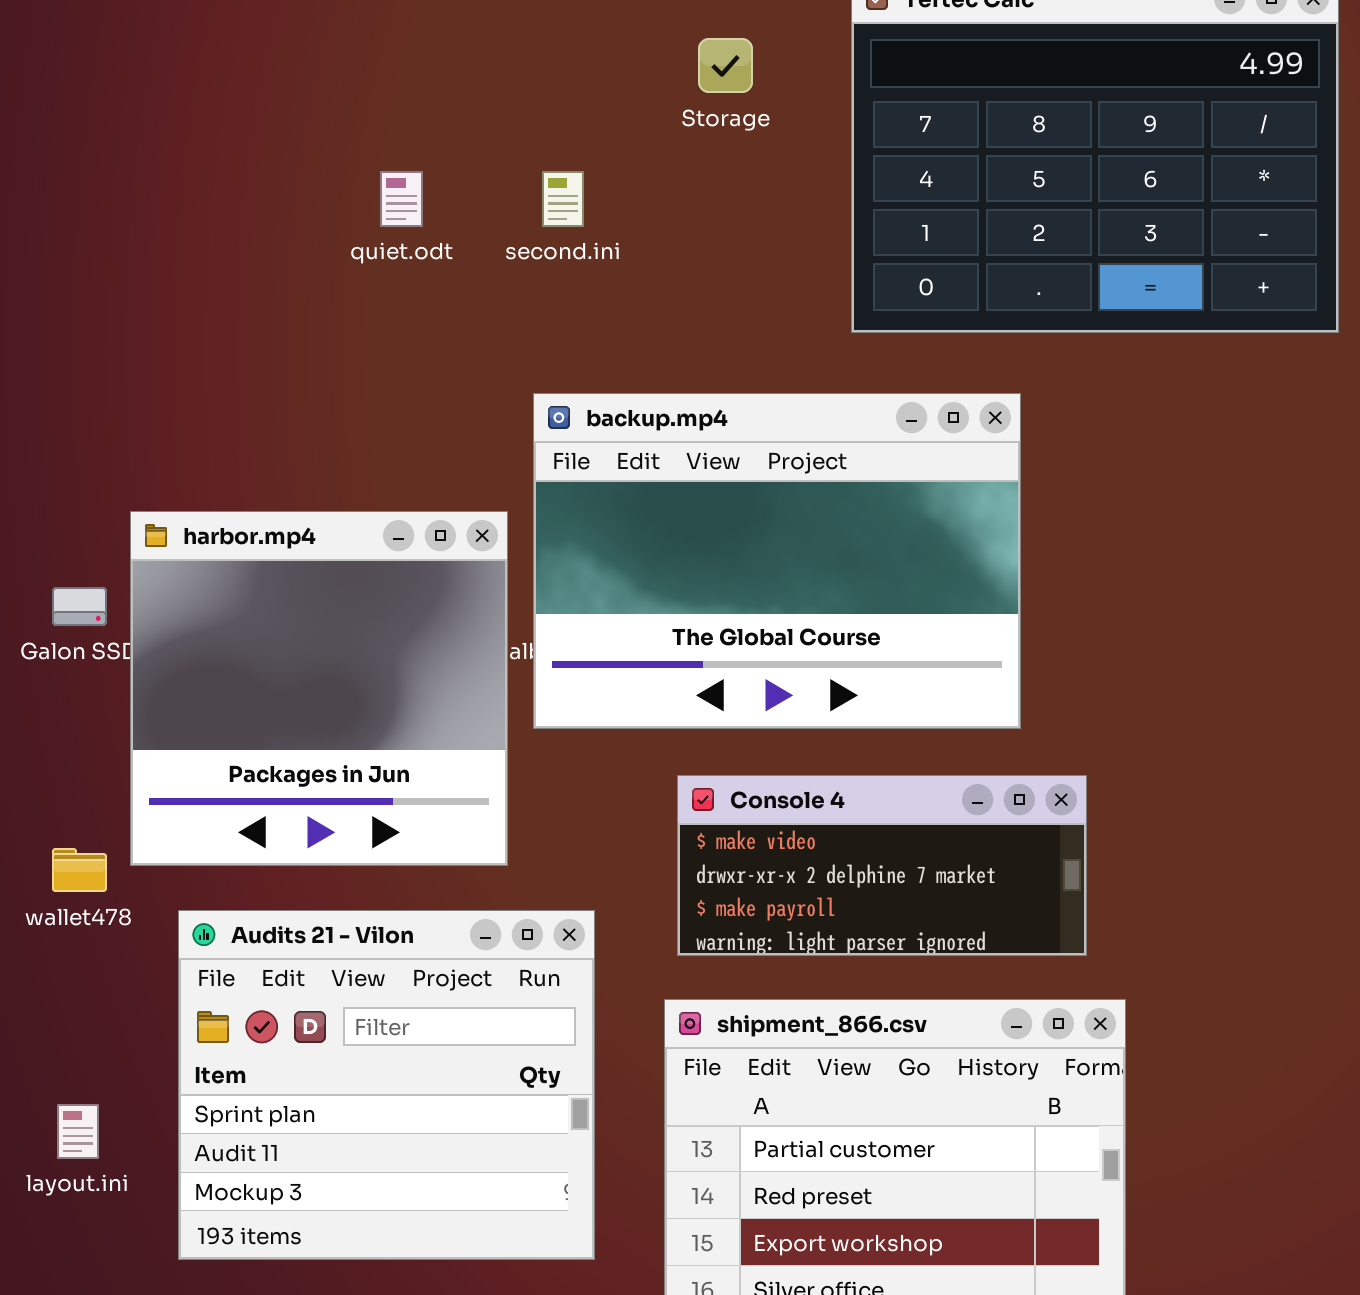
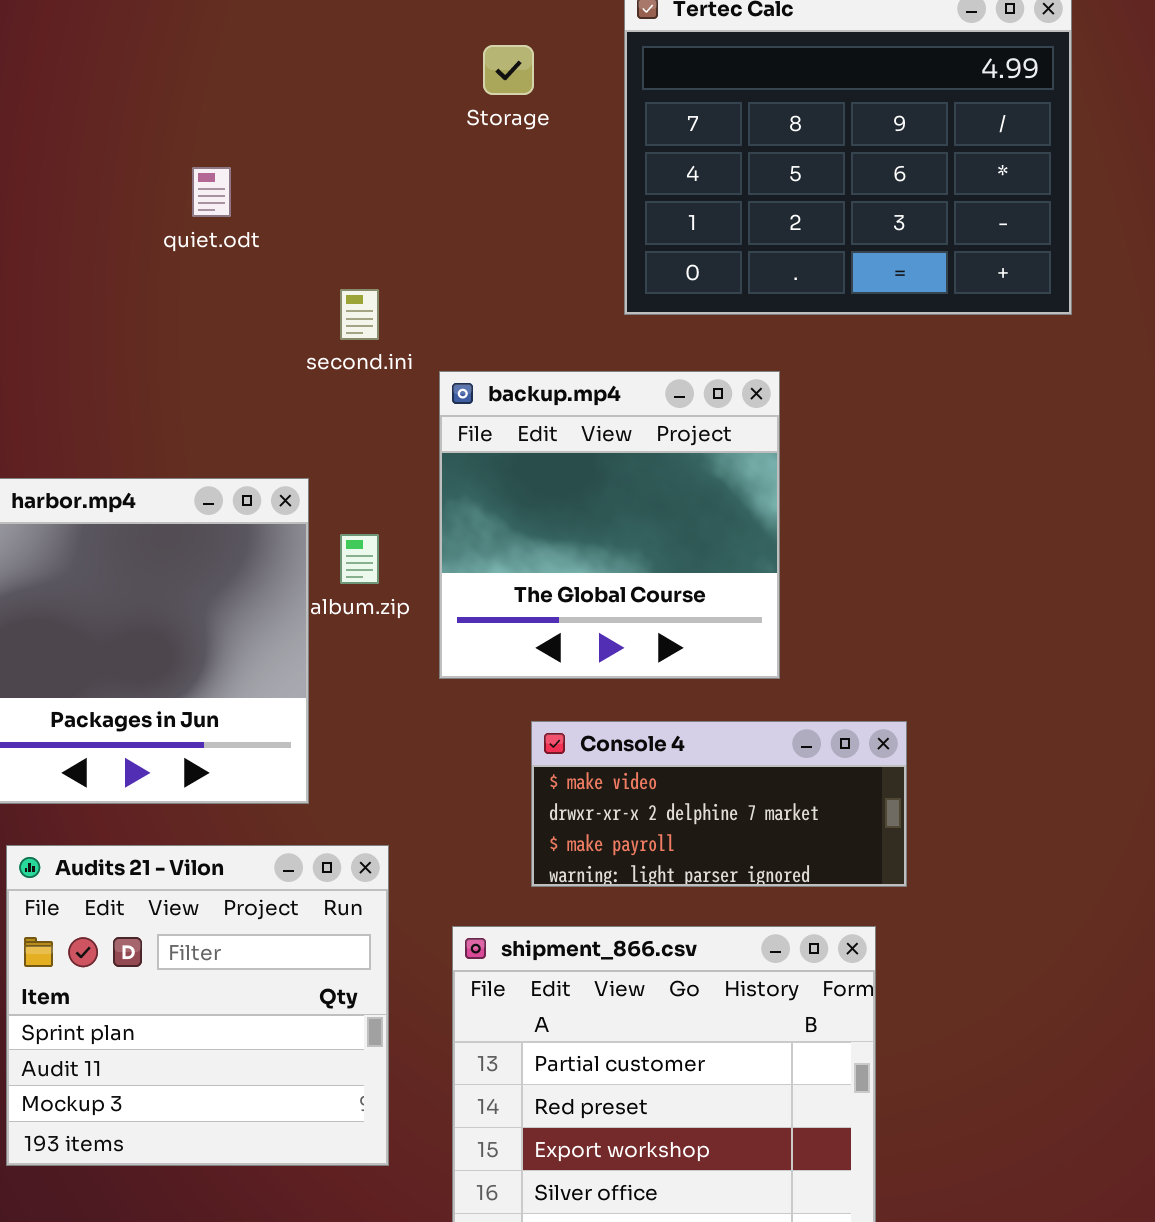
second.ini: [542,171,584,227] -> [340,289,379,340], moved
backup.mp4: [533,393,1021,729] -> [439,371,780,679], resized
Console 4: [677,775,1087,956] -> [531,721,907,887], moved

